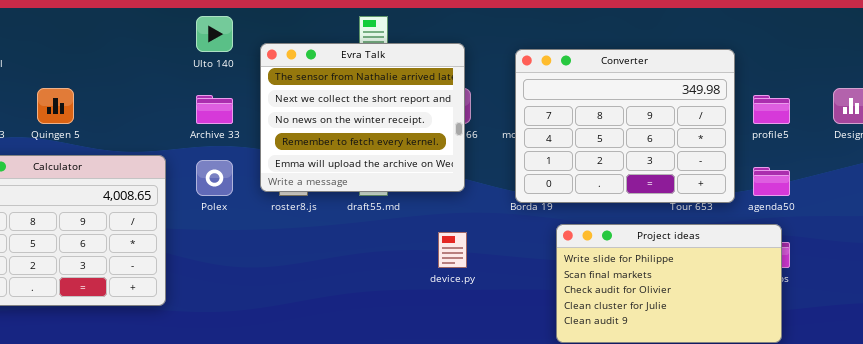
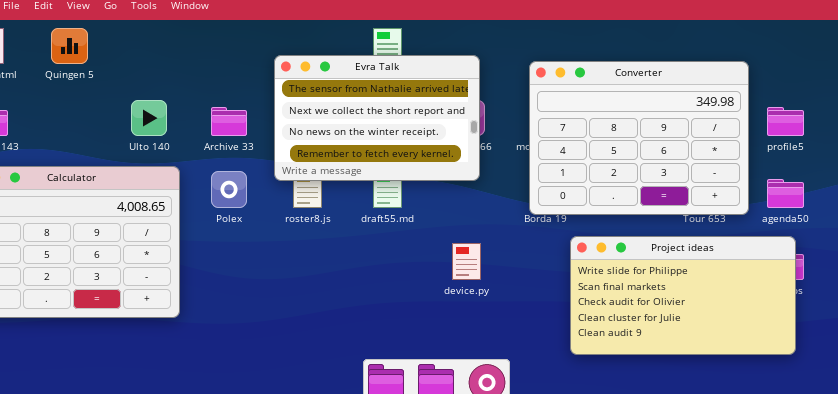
Ulto 140: [196,16,233,52] -> [131,100,167,136], moved
Evra Talk: [260,43,465,192] -> [274,55,480,181], resized
Quingen 5: [37,88,74,124] -> [51,28,88,64], moved

